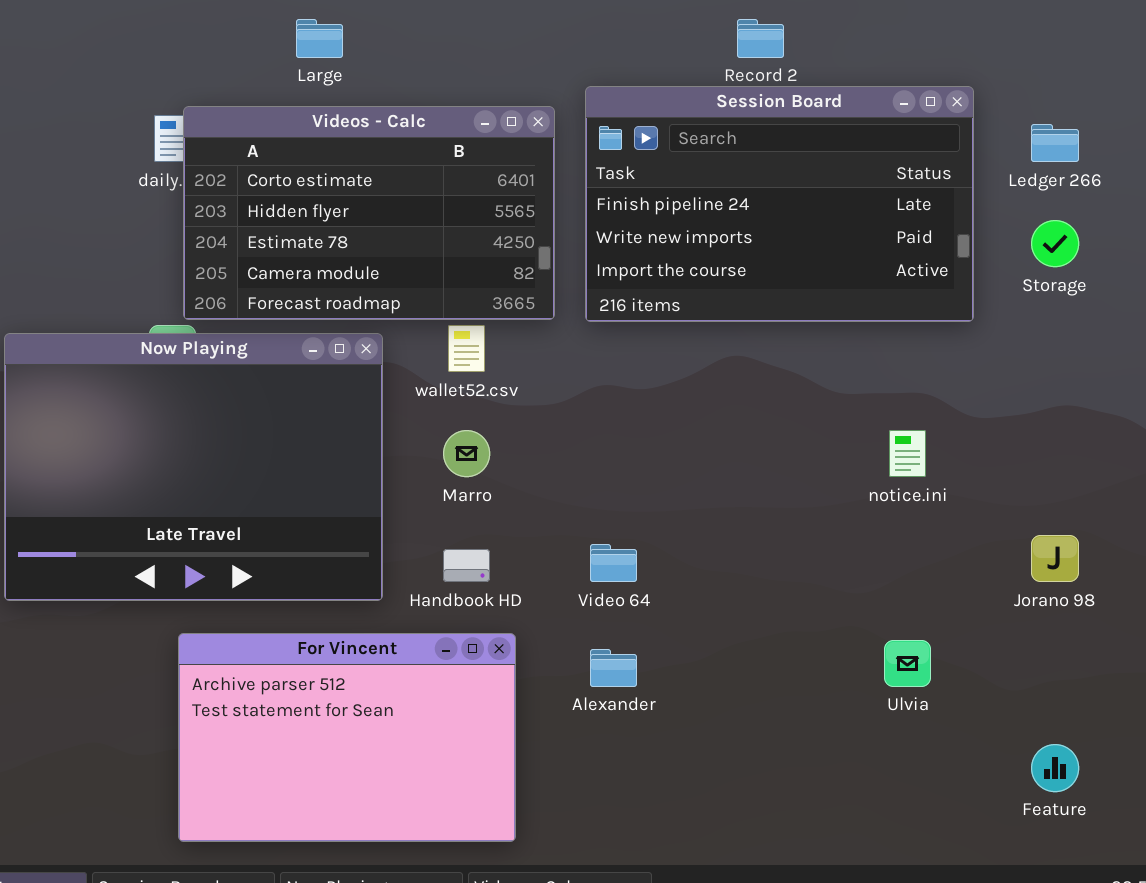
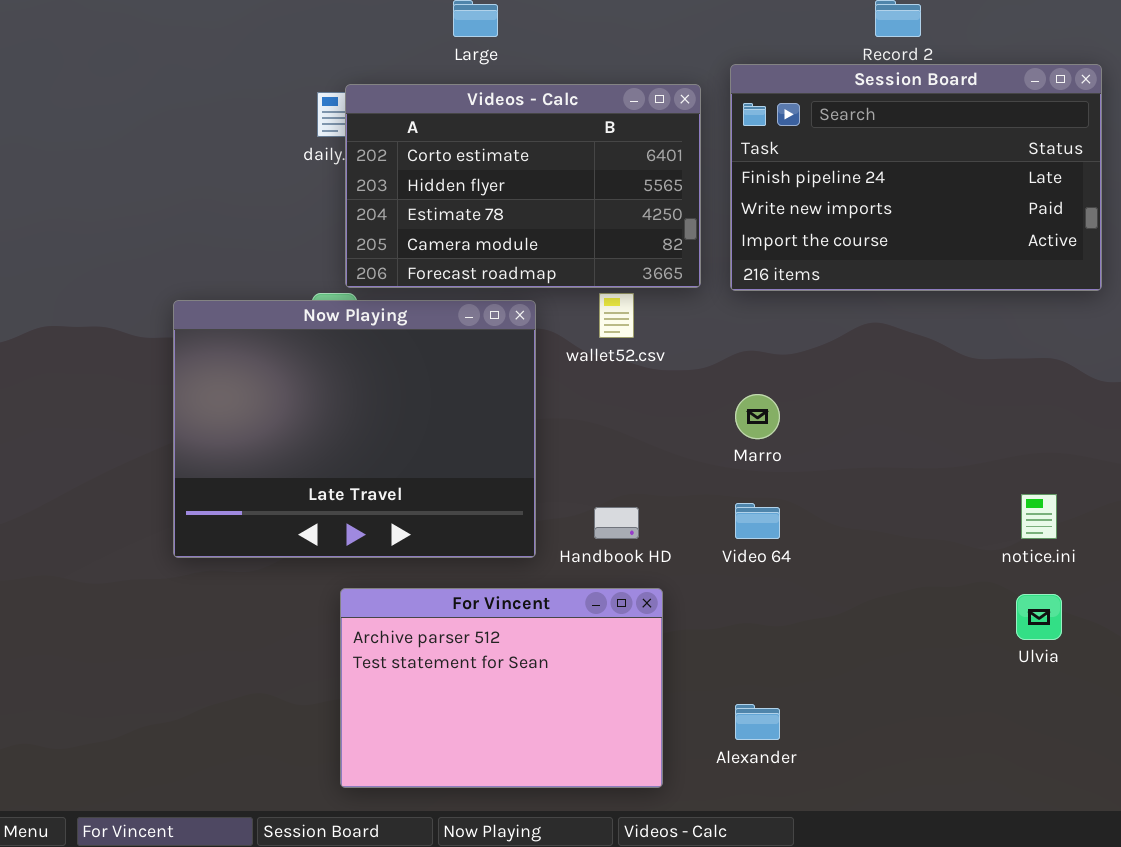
Marro: [443,430,490,477] -> [735,394,780,439], moved
notice.ini: [889,430,926,477] -> [1021,494,1057,539], moved
Alexander: [590,649,637,687] -> [735,704,780,740], moved

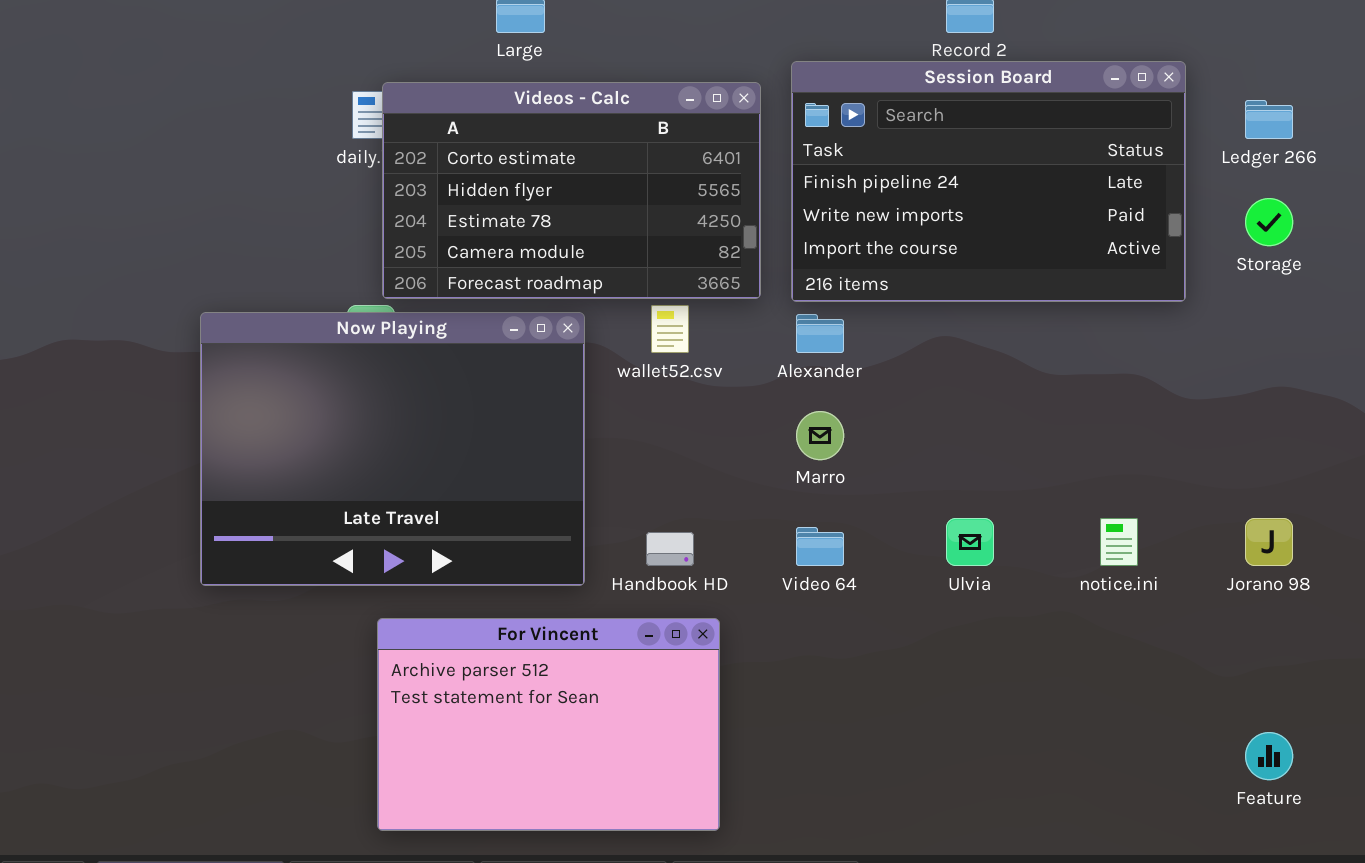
Ulvia: [1016,594,1062,640] -> [946,518,994,566], moved
Alexander: [735,704,780,740] -> [796,314,844,353], moved

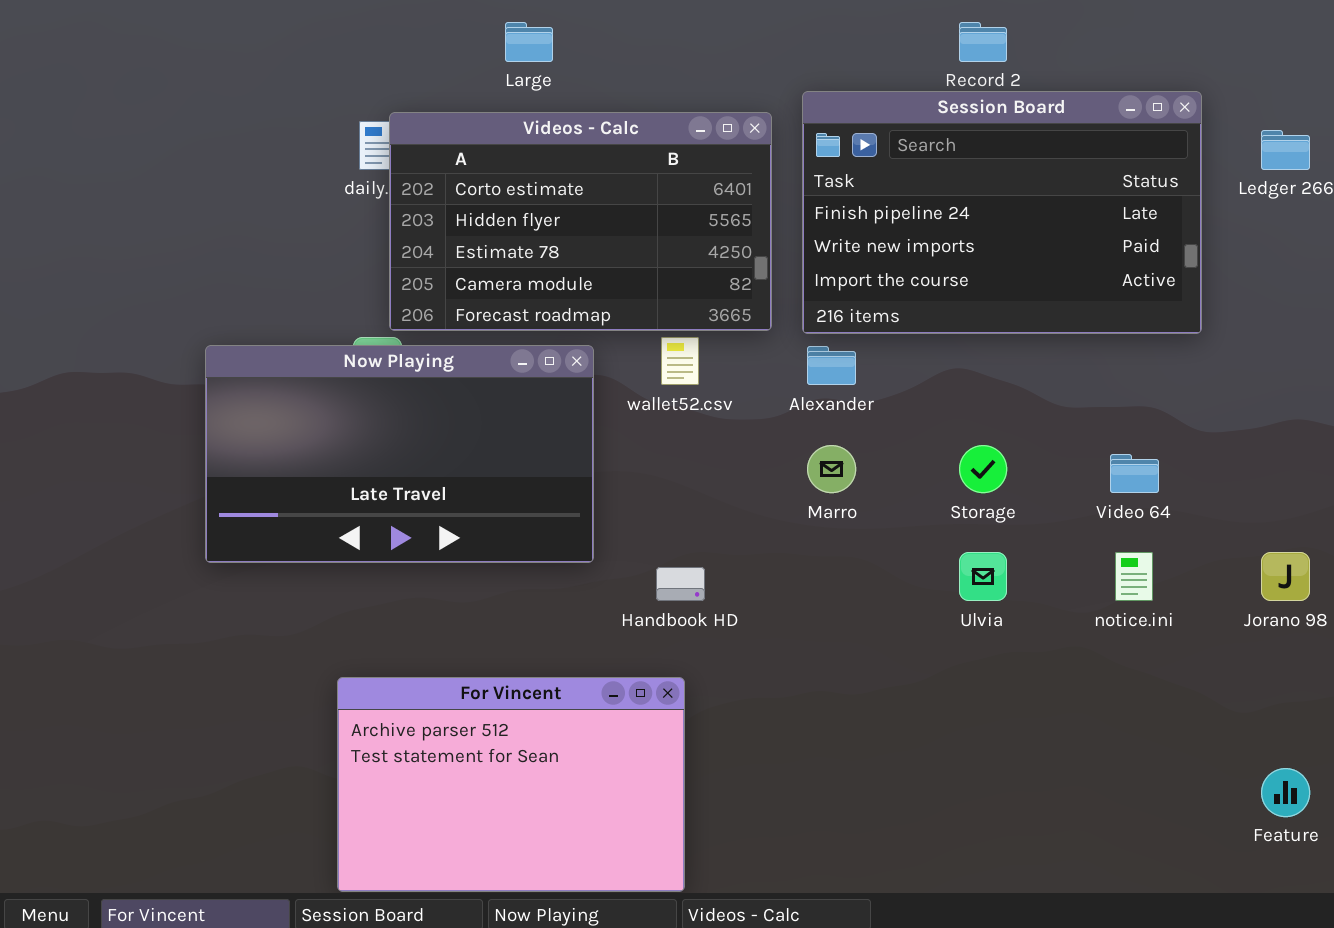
Storage: [1245,198,1293,246] -> [959,445,1007,493], moved
Now Playing: [200,312,585,586] -> [205,345,594,563], resized
Video 64: [796,527,844,566] -> [1110,454,1159,493], moved
For Vincent: [377,618,720,831] -> [337,677,685,892], moved

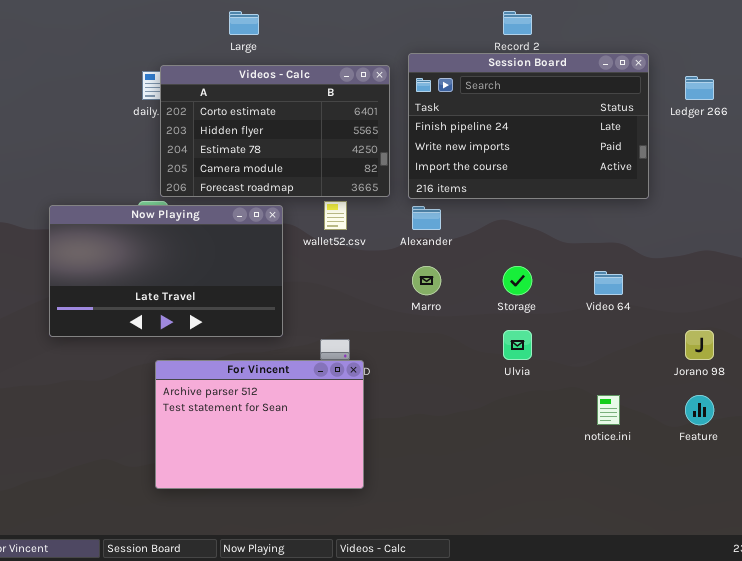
notice.ini: [1115,552,1153,601] -> [597,395,620,425], moved
For Vincent: [337,677,685,892] -> [155,360,364,489], moved
Feature: [1261,768,1310,817] -> [685,395,714,425], moved

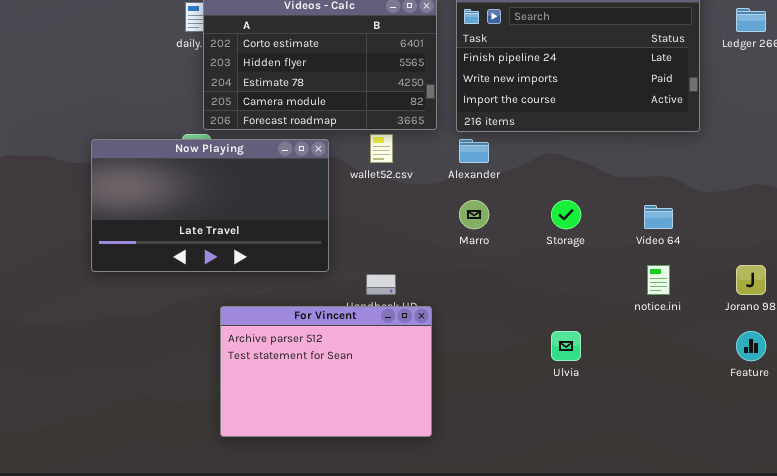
Ulvia: [503,330,532,360] -> [551,331,581,361], moved
For Vincent: [155,360,364,489] -> [220,306,432,437], moved
notice.ini: [597,395,620,425] -> [647,265,670,295], moved

